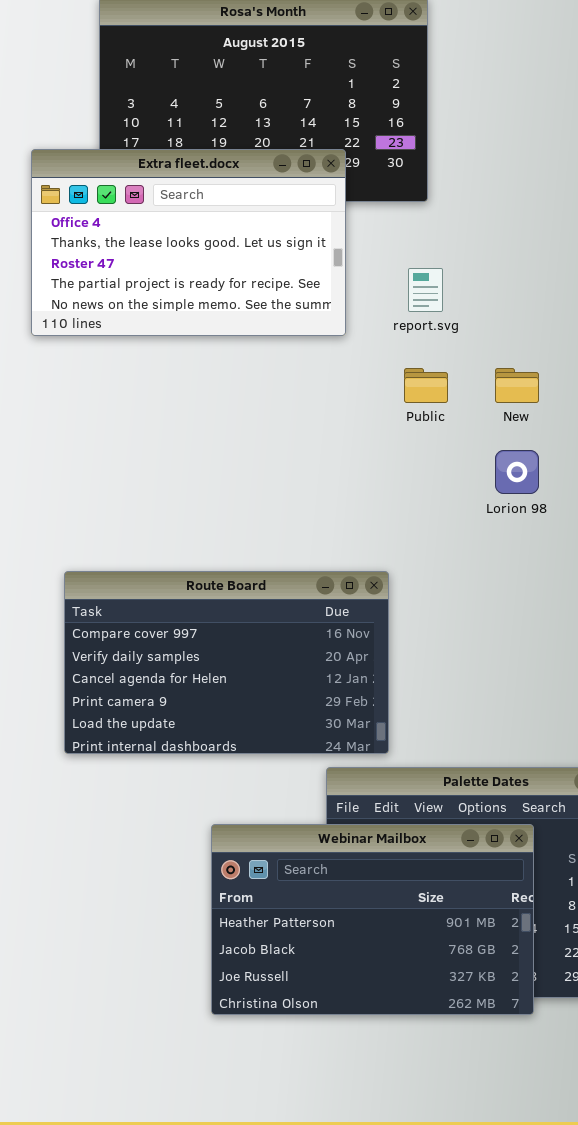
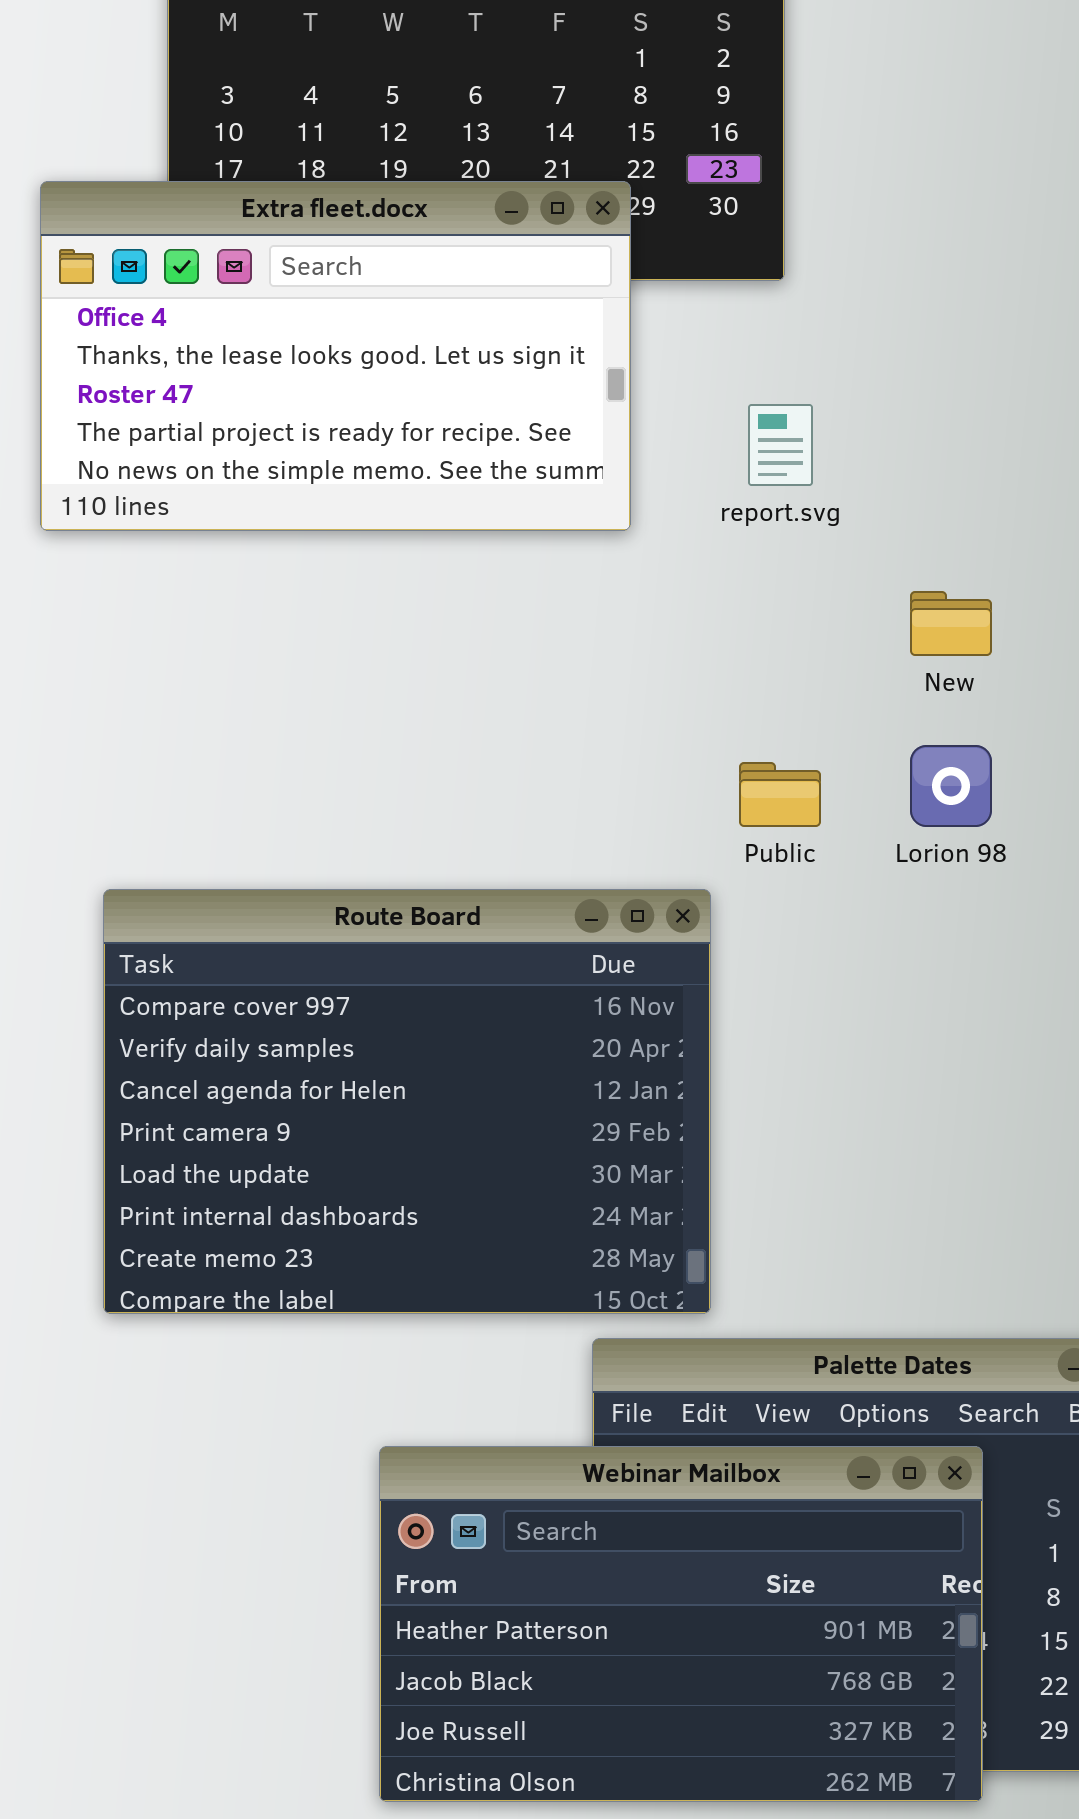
Public: [404,368,448,403] -> [739,762,821,827], moved
Route Board: [64,571,389,754] -> [103,889,711,1314], resized

